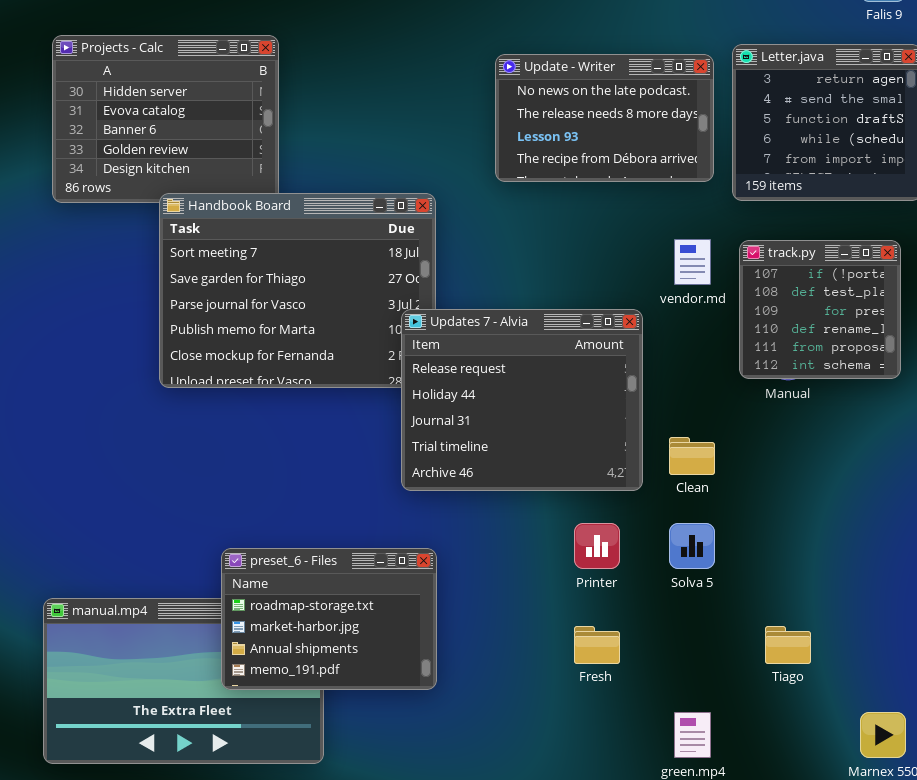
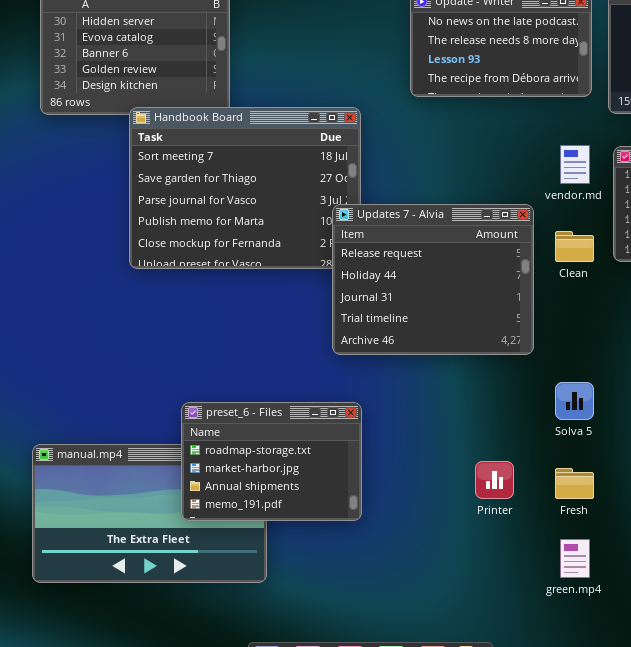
Clean: [669,437,715,475] -> [555,231,594,262], moved
Printer: [574,523,620,569] -> [475,461,514,499], moved
Fresh: [574,626,620,664] -> [555,468,594,499], moved

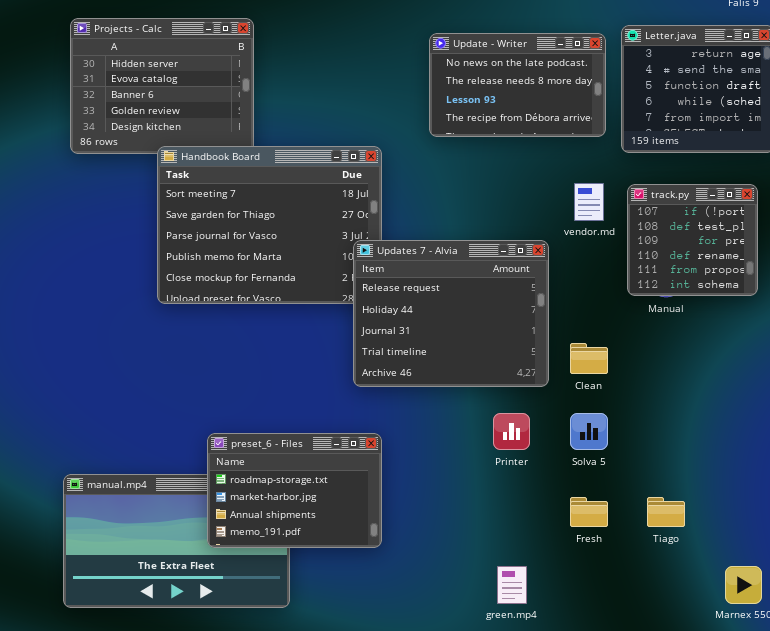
Clean: [555,231,594,262] -> [570,343,608,374], moved
Printer: [475,461,514,499] -> [493,413,530,450], moved
green.mp4: [560,539,590,578] -> [497,566,527,604], moved

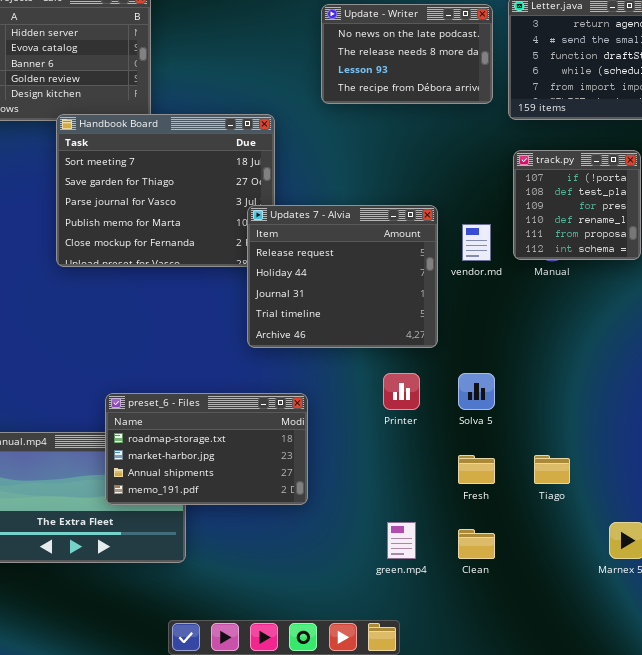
vendor.md: [574,183,604,221] -> [462,224,491,261], moved
Clean: [570,343,608,374] -> [458,529,495,559], moved
preset_6 - Files: [207,433,382,548] -> [105,393,308,505], resized

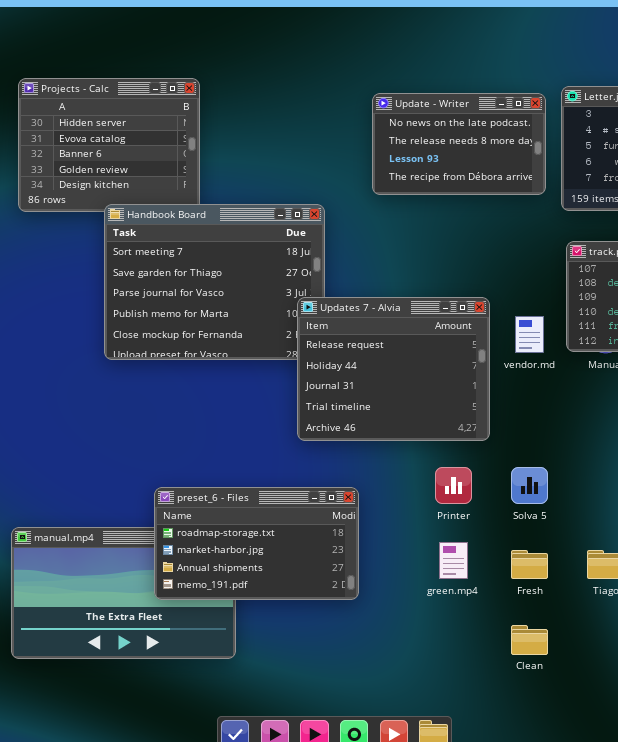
green.mp4: [387,522,416,559] -> [439,542,468,579], moved

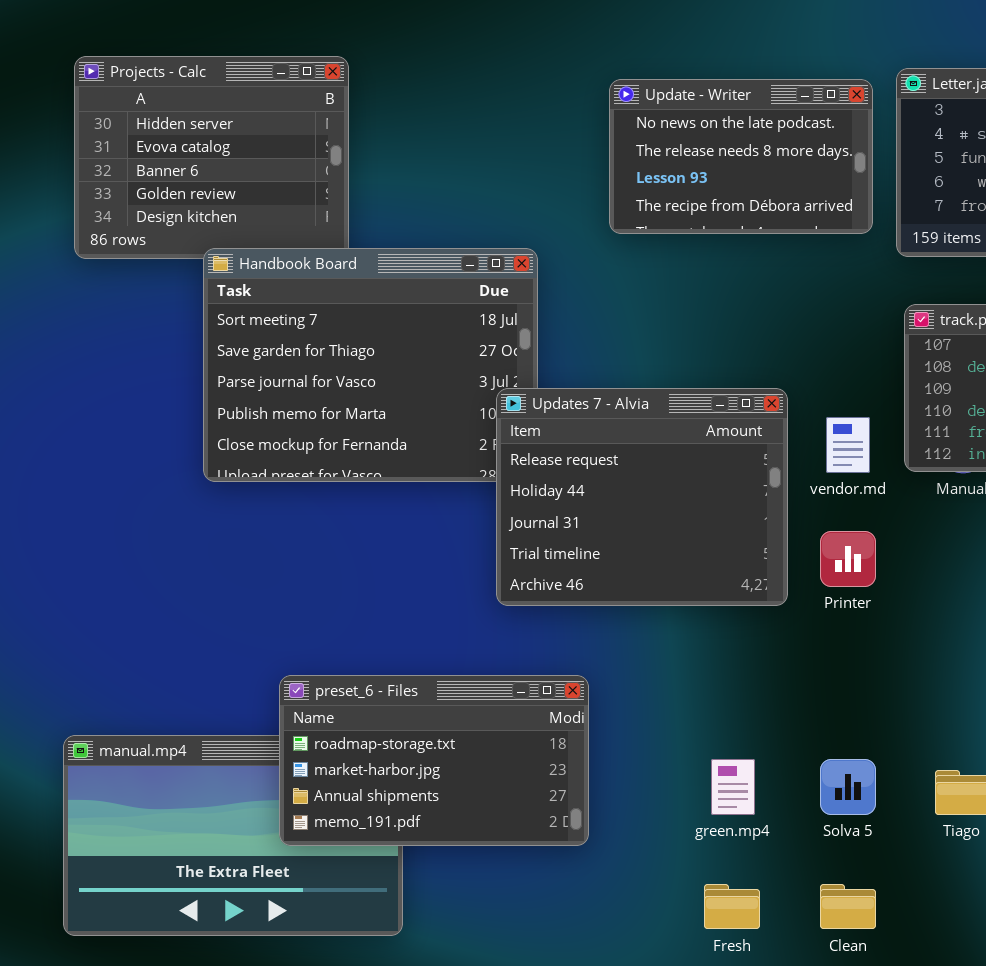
Printer: [435,467,472,504] -> [820,531,876,587], moved
Solva 5: [511,467,548,504] -> [820,759,876,815], moved
Fresh: [511,550,548,579] -> [704,884,760,929], moved

